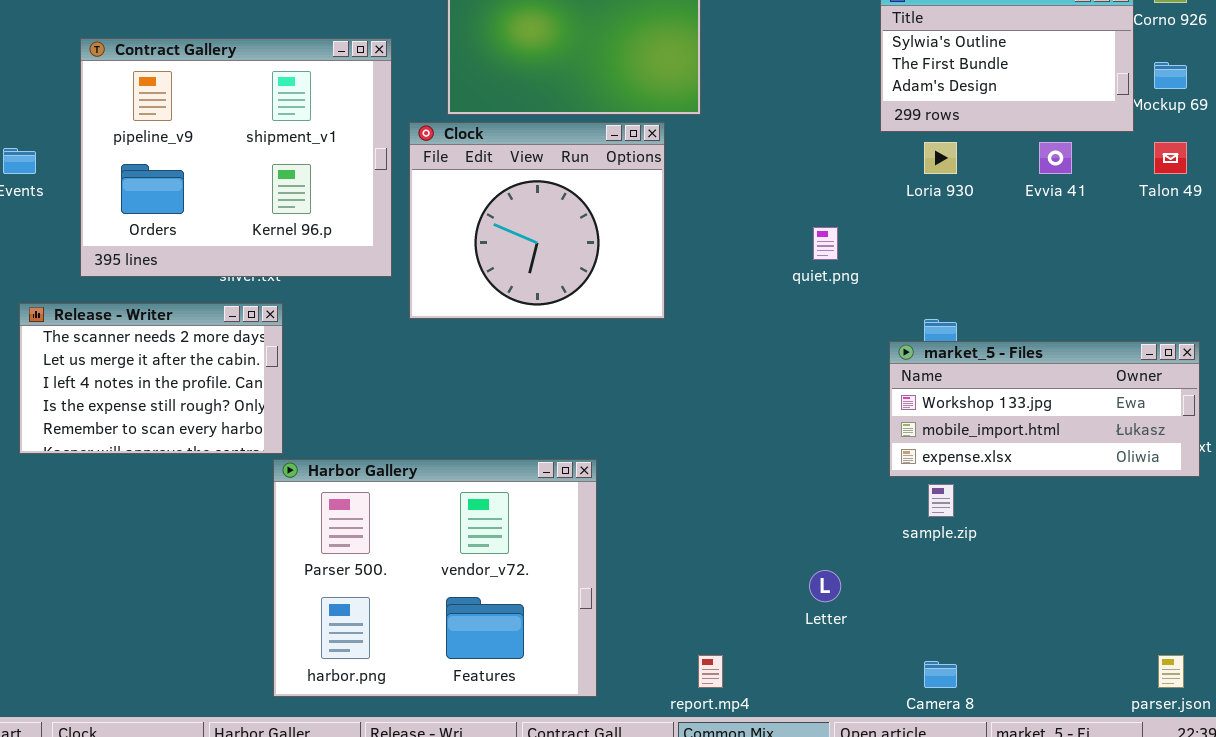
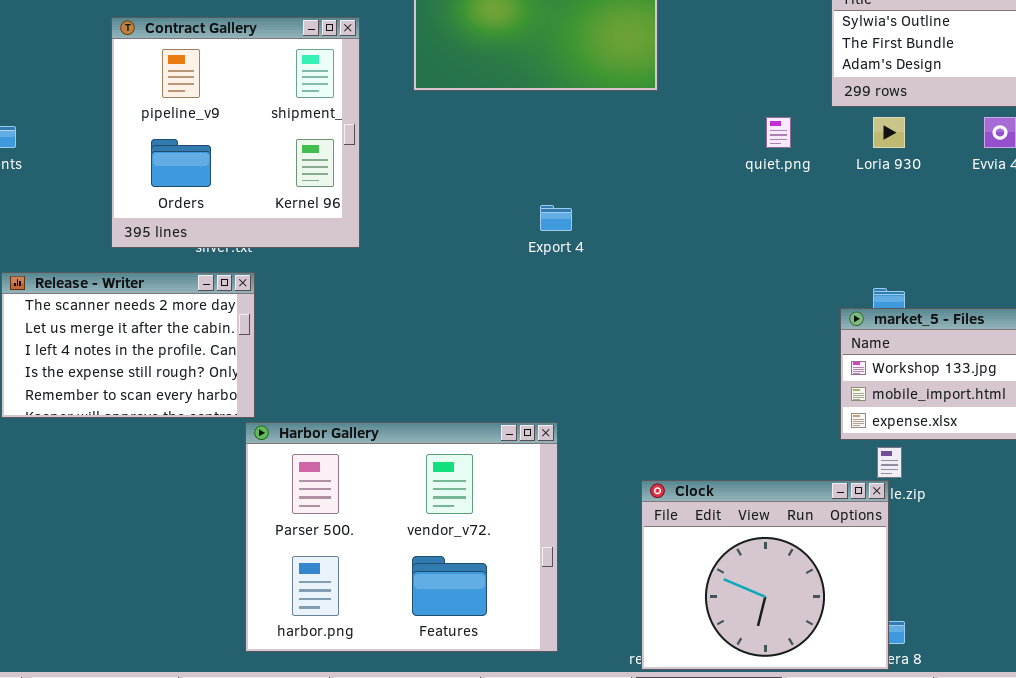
Contract Gallery: [80,38,392,277] -> [111,17,360,248], resized
Clock: [409,122,665,319] -> [641,480,889,670], moved
quiet.png: [813,227,838,260] -> [766,117,791,148], moved

